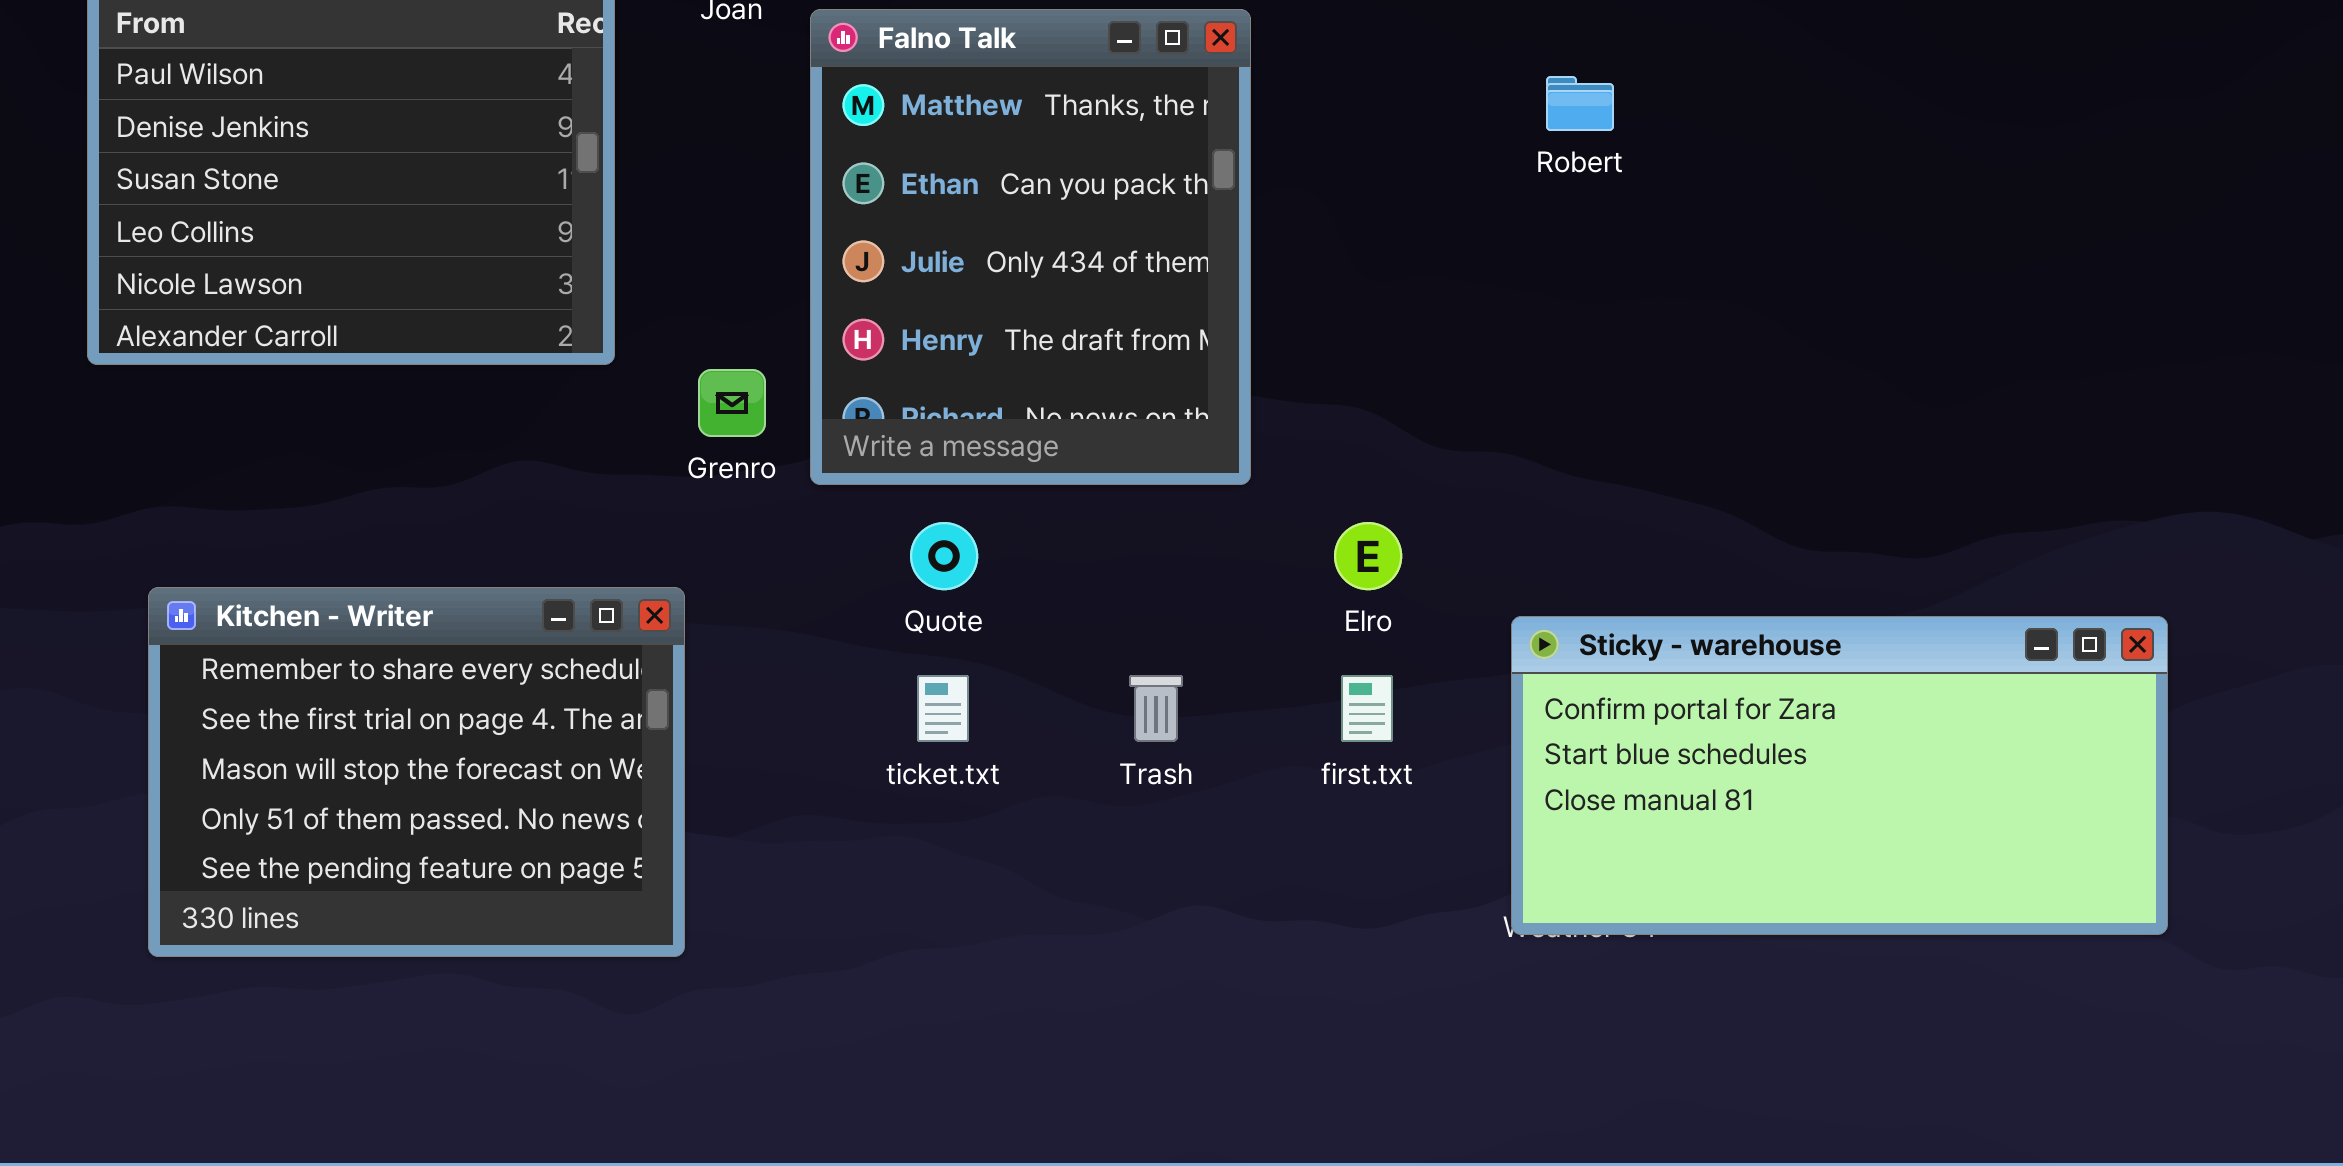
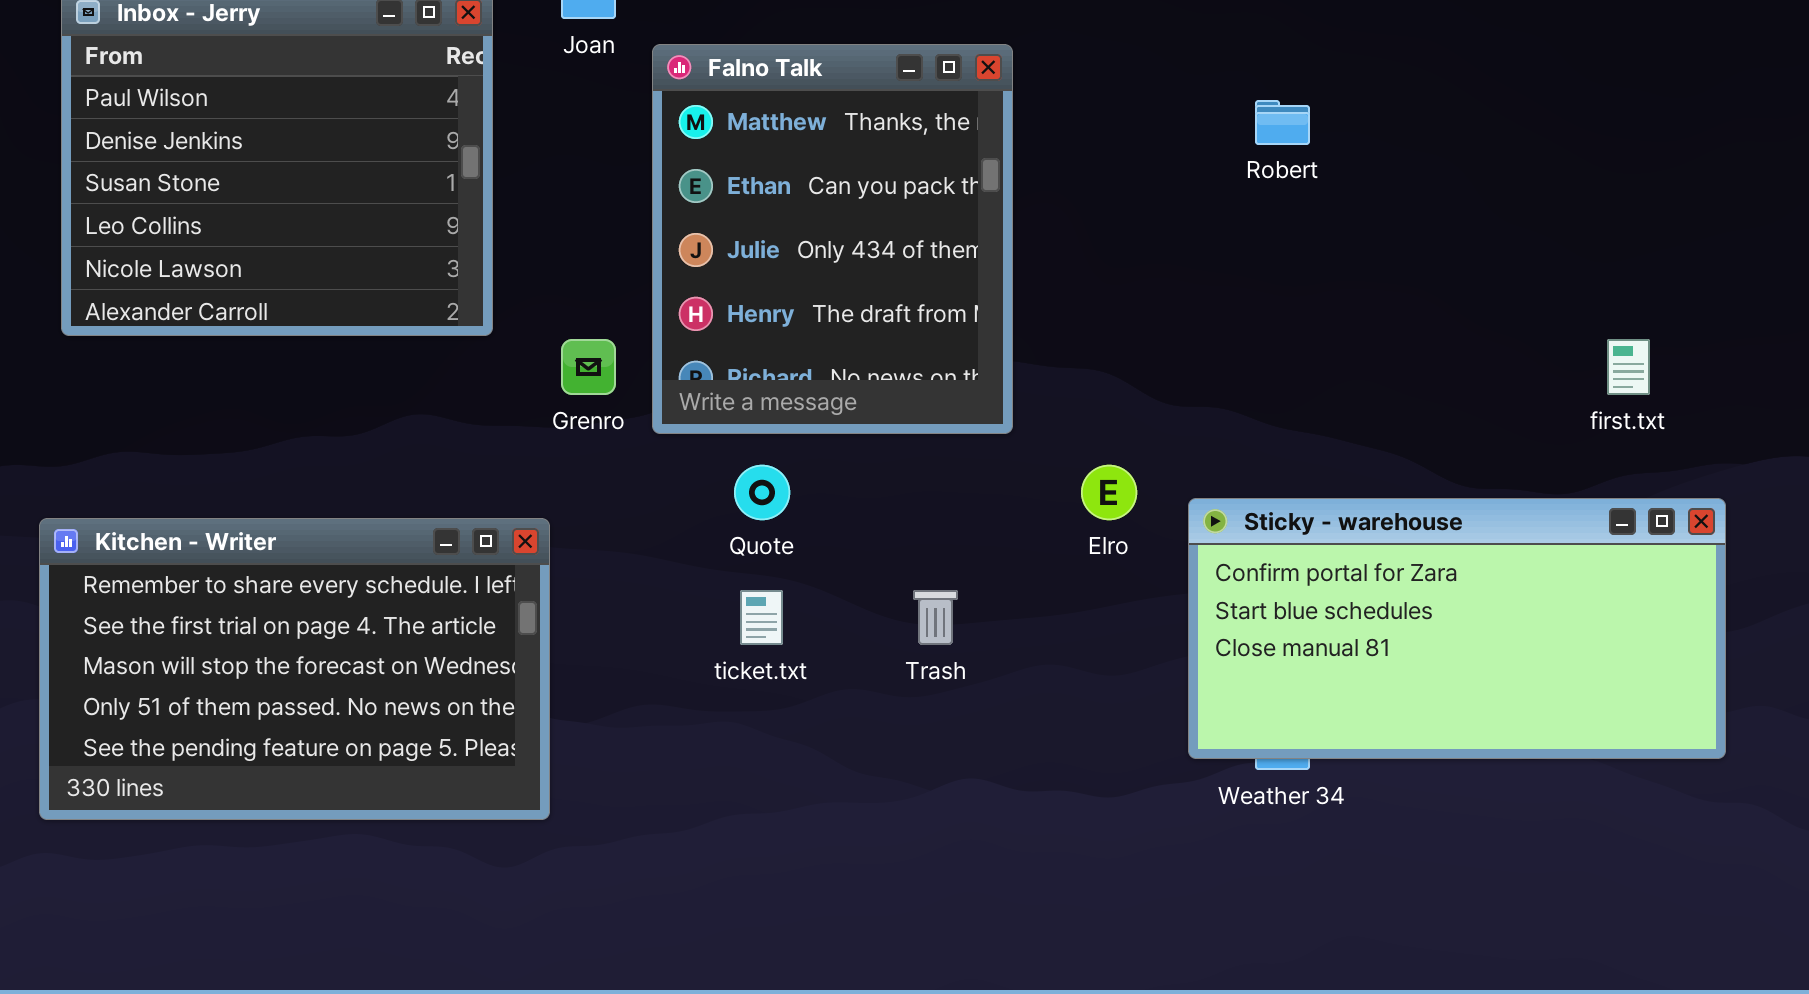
Kitchen - Writer: [148,587,685,957] -> [39,518,550,820], resized
Sticky - warehouse: [1511,616,2168,935] -> [1188,498,1726,759], moved
first.txt: [1341,675,1393,742] -> [1607,339,1650,395], moved

